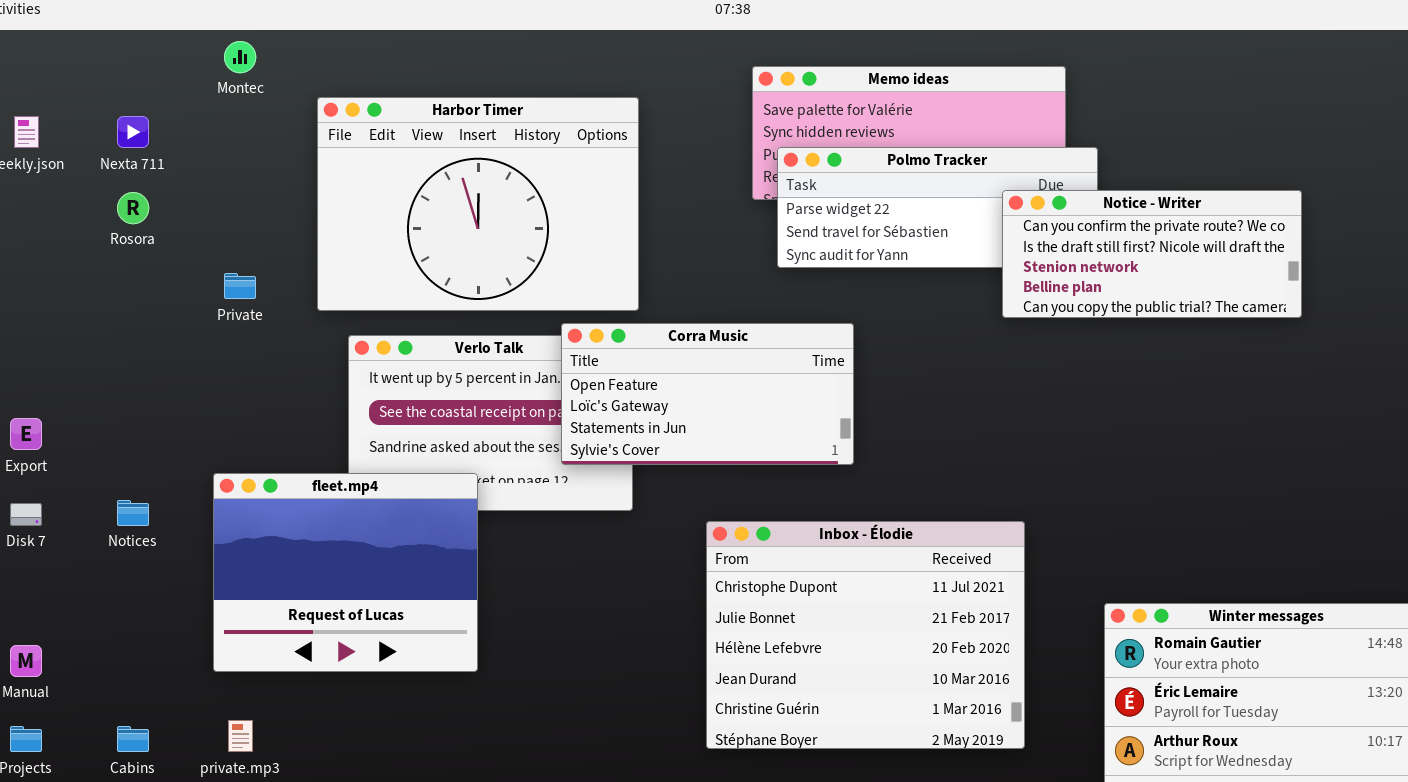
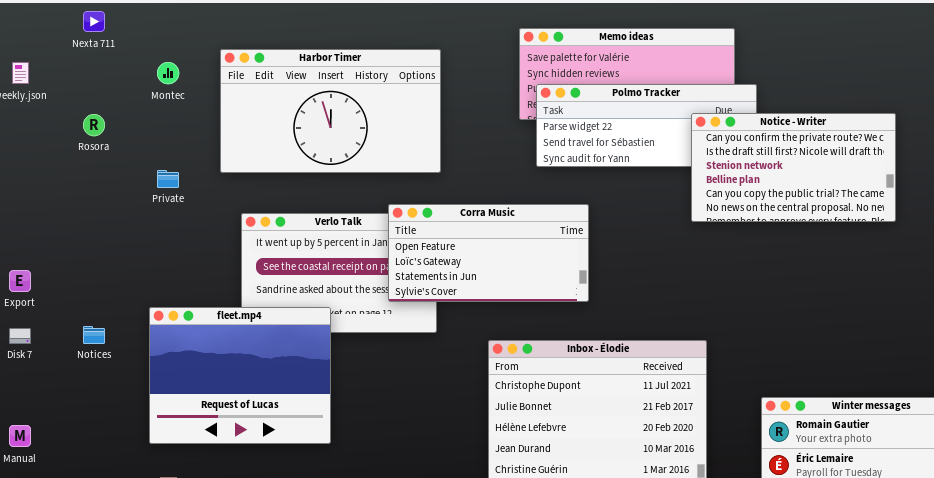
Montec: [224,41,256,73] -> [157,62,179,84], moved
Harbor Timer: [317,97,639,311] -> [220,49,441,173], resized
Nexta 711: [117,116,149,148] -> [83,11,105,32], moved
Notice - Writer: [1002,190,1302,318] -> [691,113,896,222], resized

